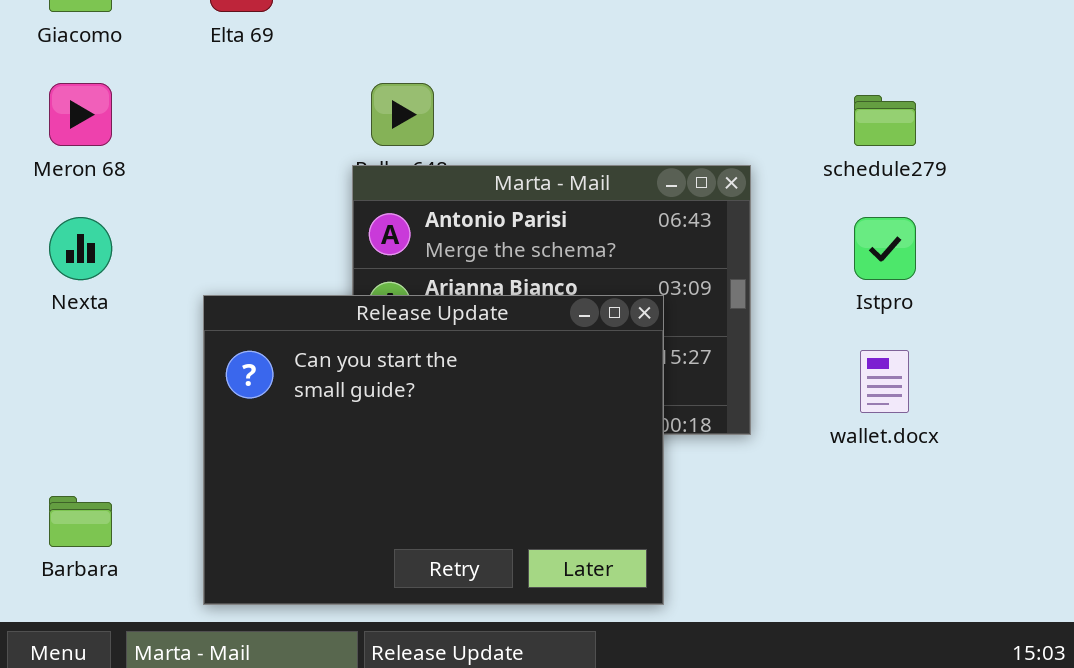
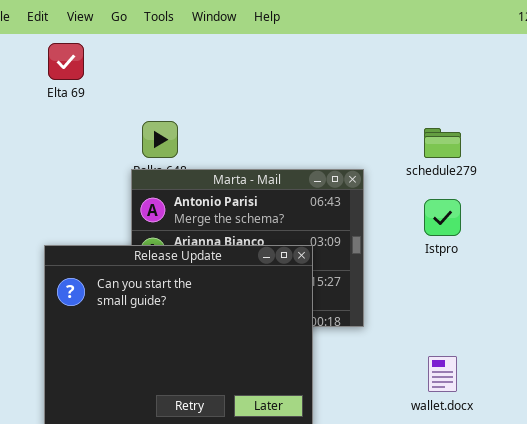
wallet.docx: [860,350,909,413] -> [428,356,457,392], moved

